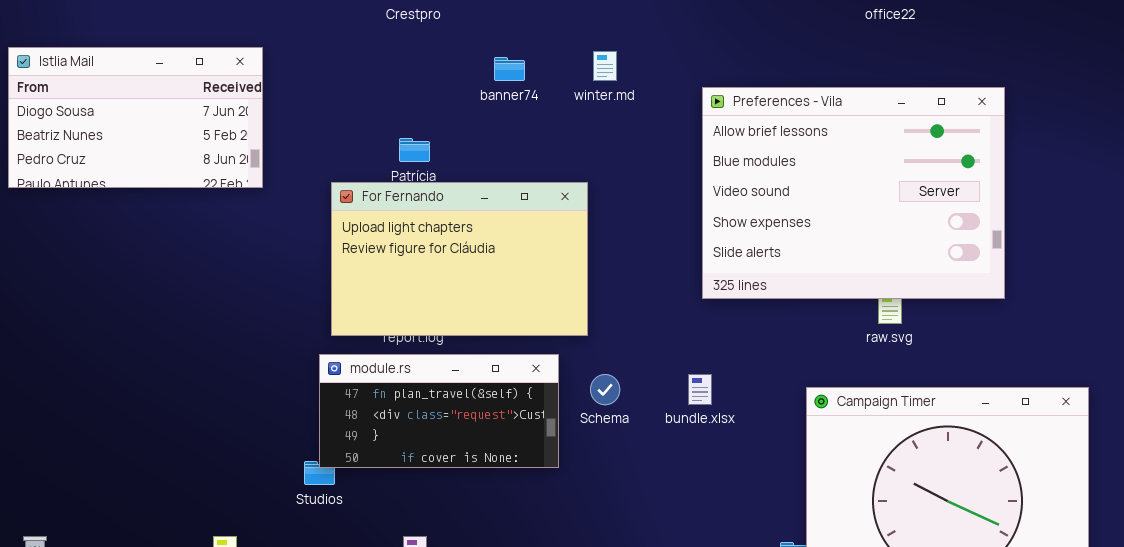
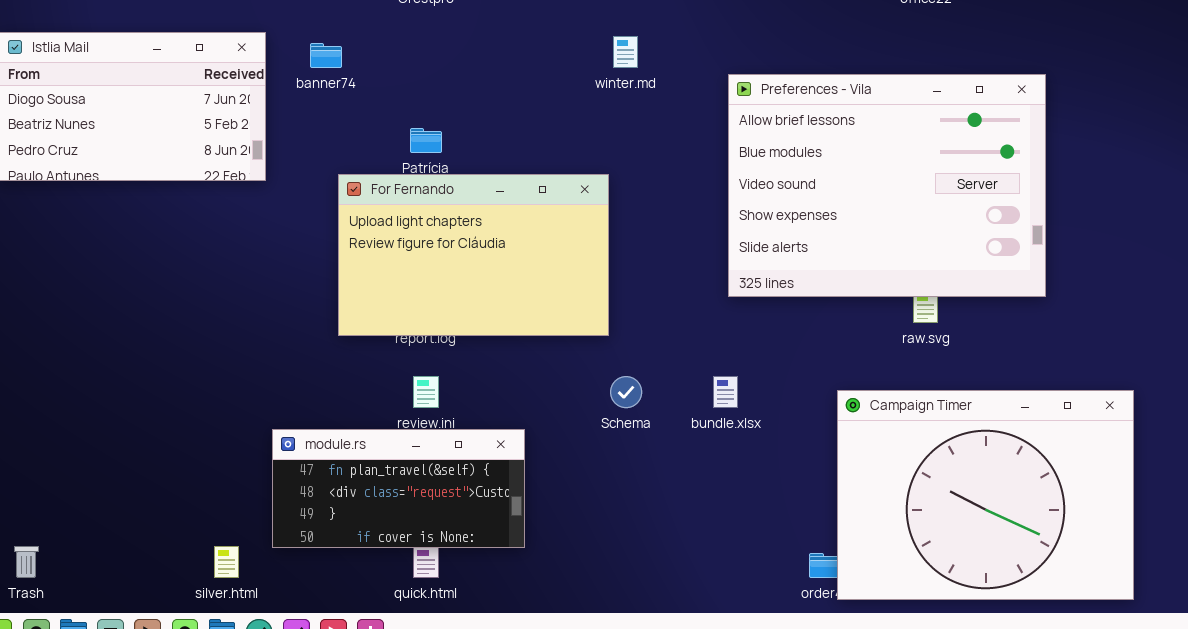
banner74: [494,57,525,81] -> [310,43,342,68], moved
module.rs: [319,354,559,468] -> [272,429,525,548], moved

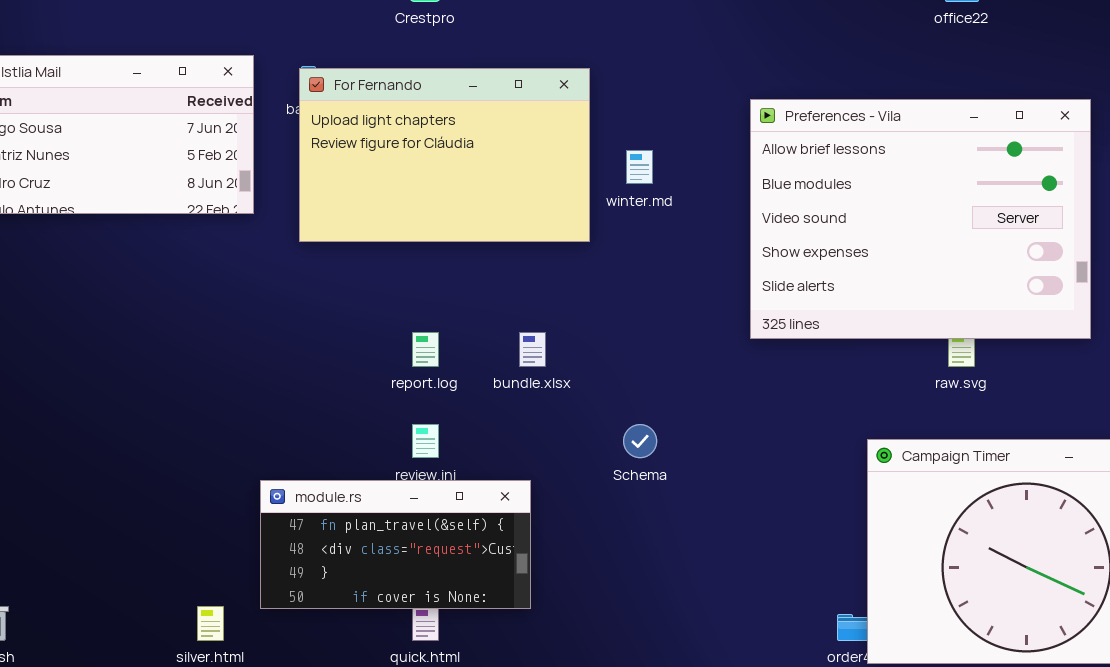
winter.md: [613,36,638,68] -> [626,150,653,184], moved
For Fernando: [338,174,609,336] -> [299,68,590,242], moved
bundle.xlsx: [713,376,738,408] -> [519,332,546,367], moved

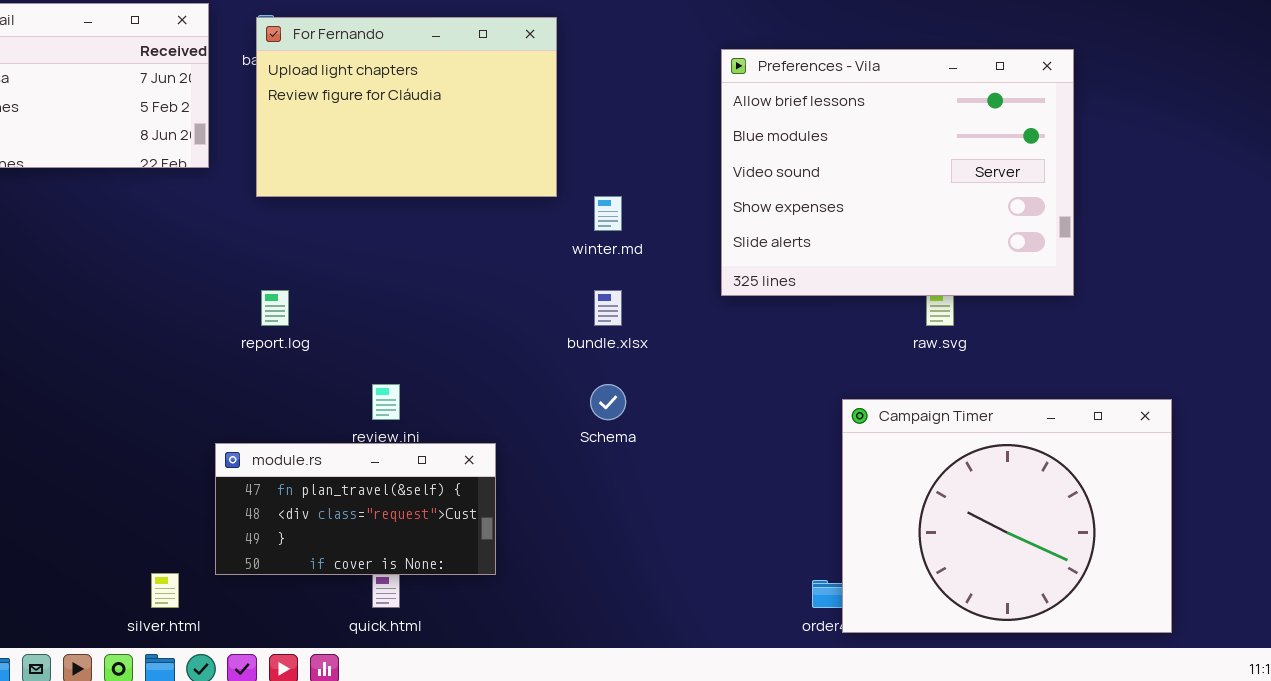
winter.md: [626,150,653,184] -> [594,196,622,231], moved
report.log: [412,332,439,367] -> [261,290,289,326], moved
bundle.xlsx: [519,332,546,367] -> [594,290,622,326], moved

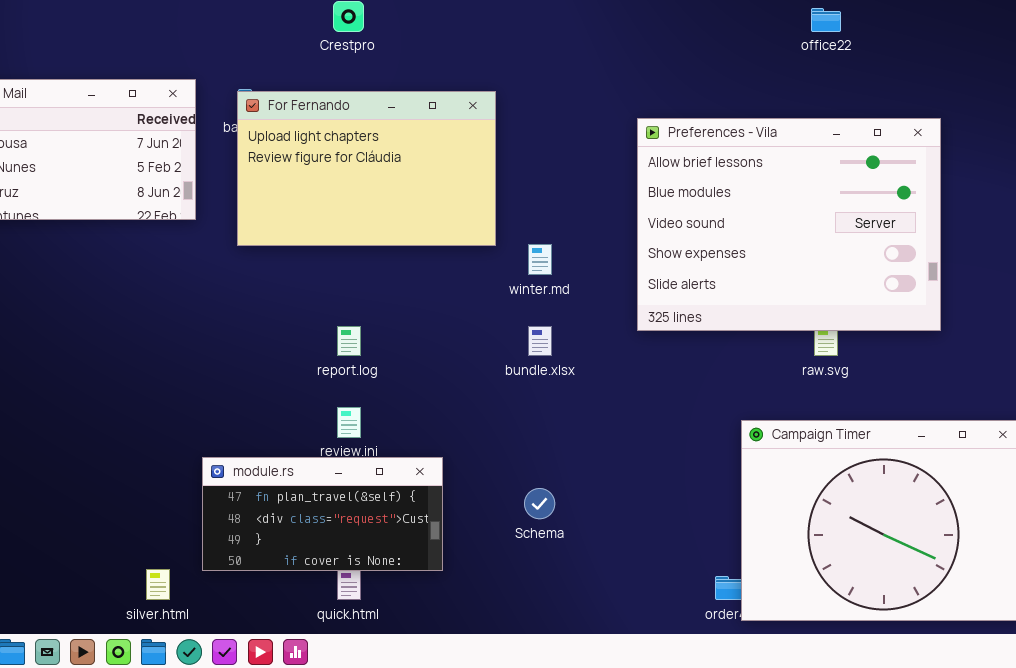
report.log: [261,290,289,326] -> [337,326,361,356], moved
Schema: [590,384,626,420] -> [524,488,555,519], moved

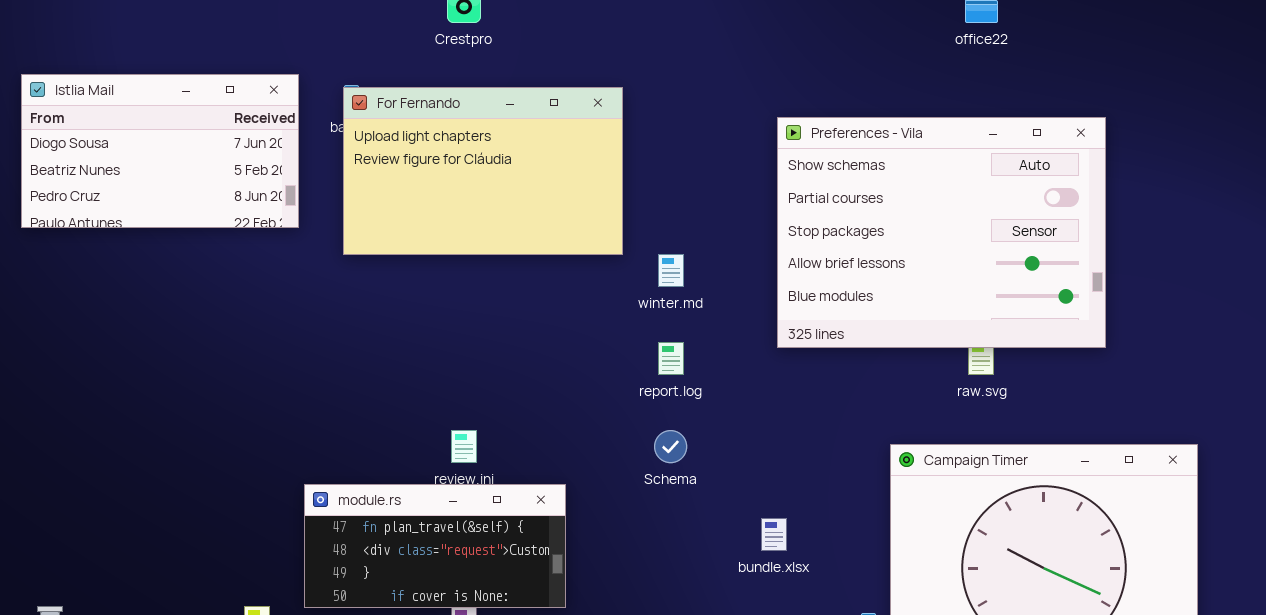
Preferences - Vila: [637,118,941,331] -> [777,117,1106,348], scrolled up 3 rows
report.log: [337,326,361,356] -> [658,342,684,375], moved
bundle.xlsx: [528,326,552,356] -> [761,518,787,551], moved
Schema: [524,488,555,519] -> [654,430,687,463], moved

